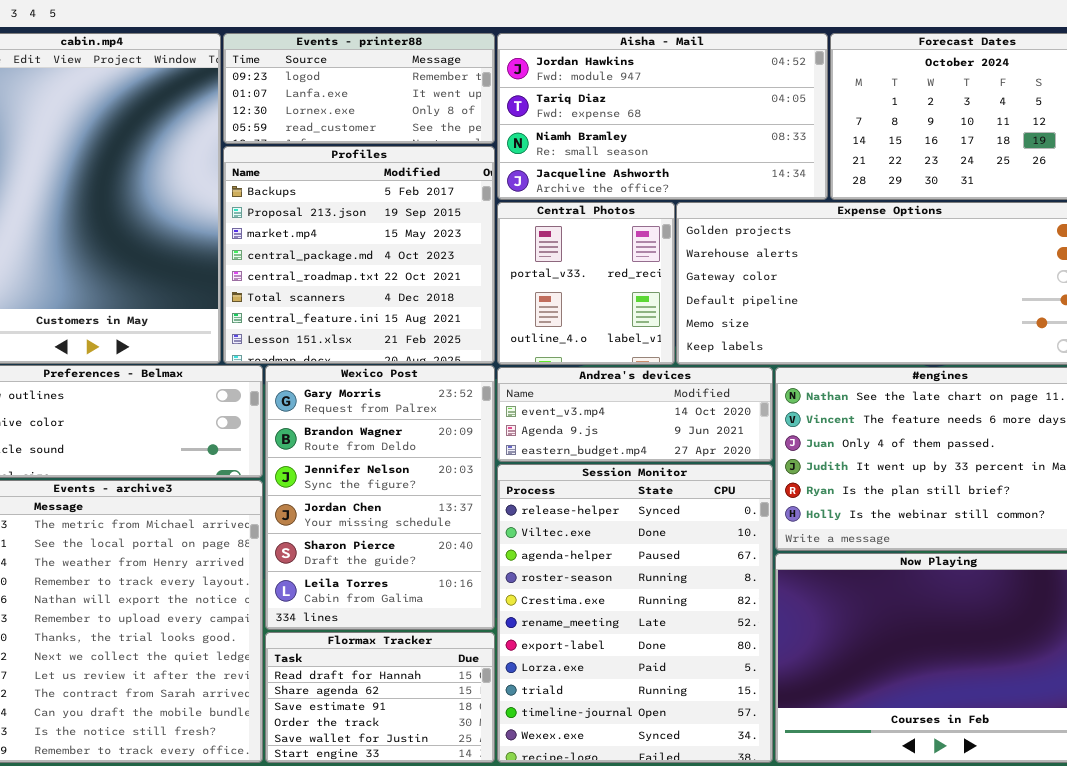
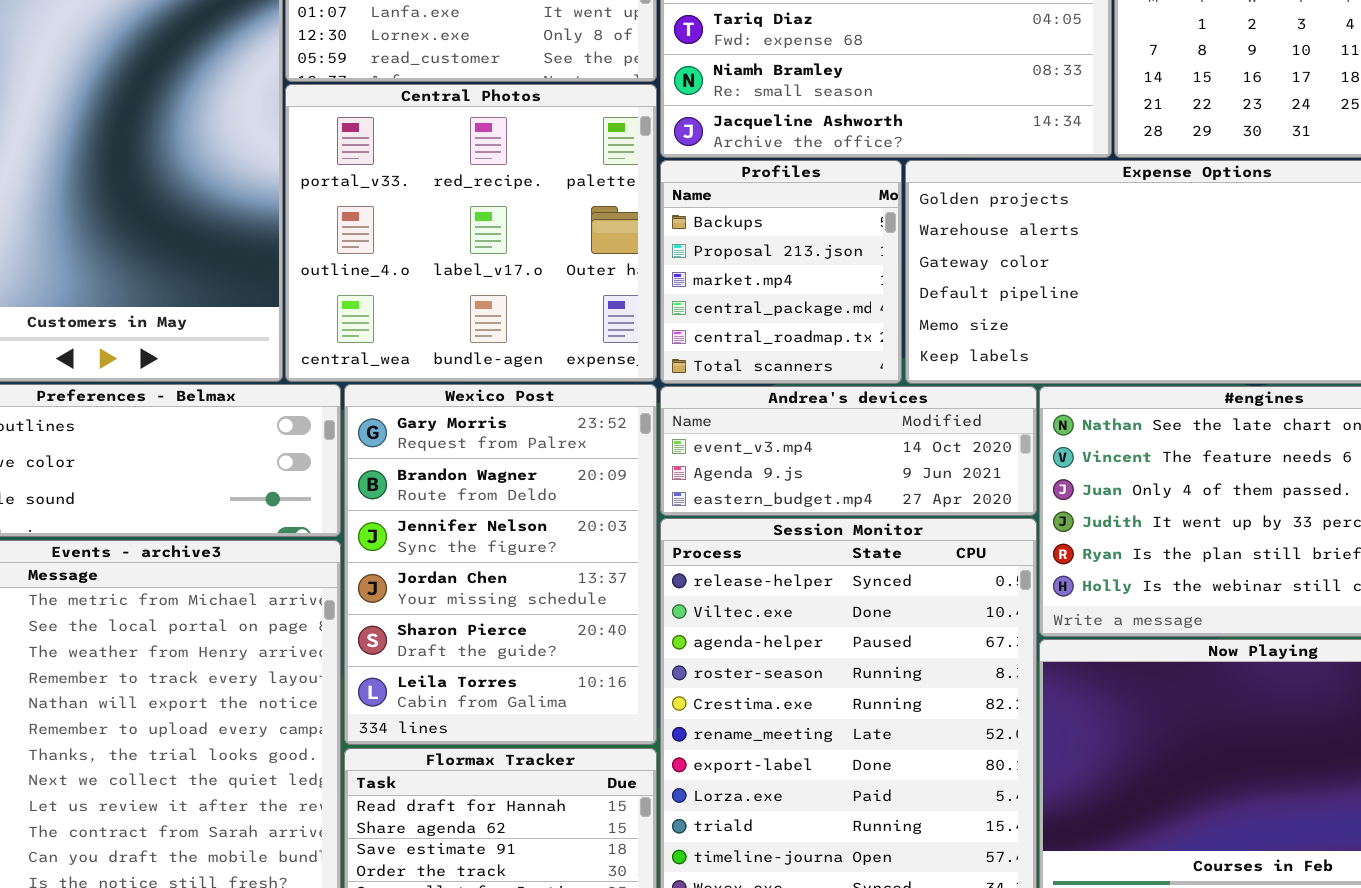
Profiles: [223,146,495,364] -> [660,160,902,384], moved, resized
Central Photos: [497,202,675,365] -> [285,84,657,382], moved, resized

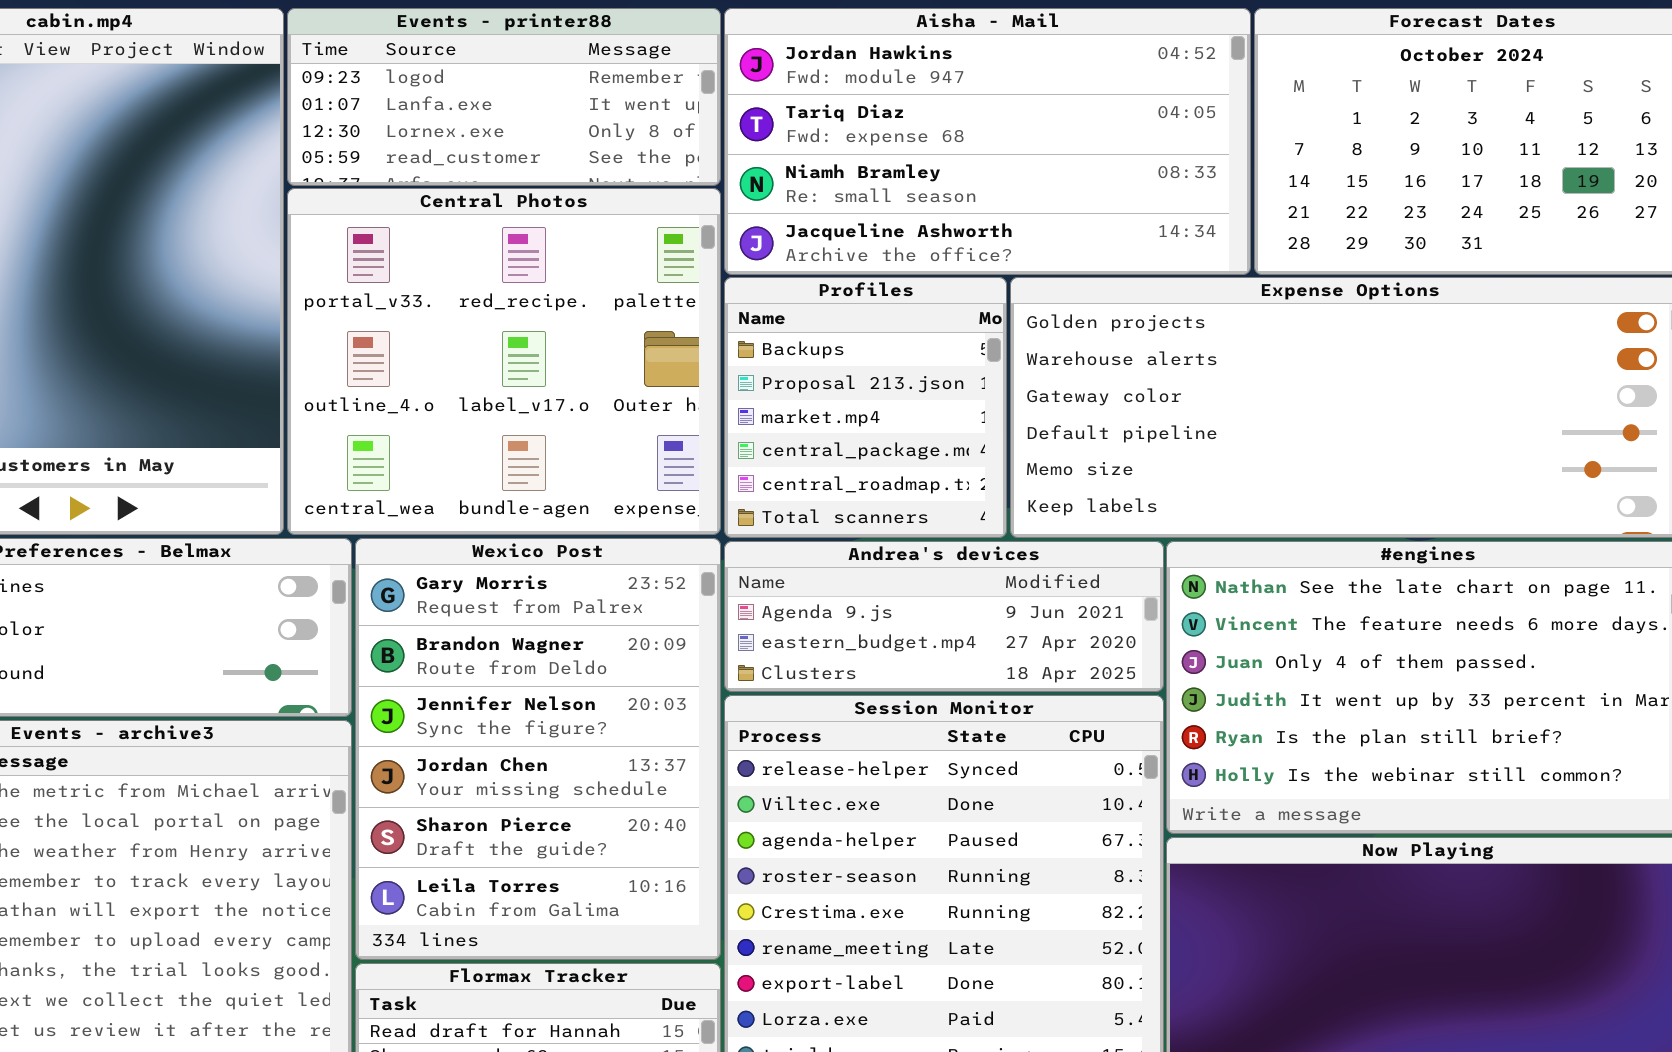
Andrea's devices: [660,386,1037,516] -> [724,541,1164,692], scrolled down 1 row

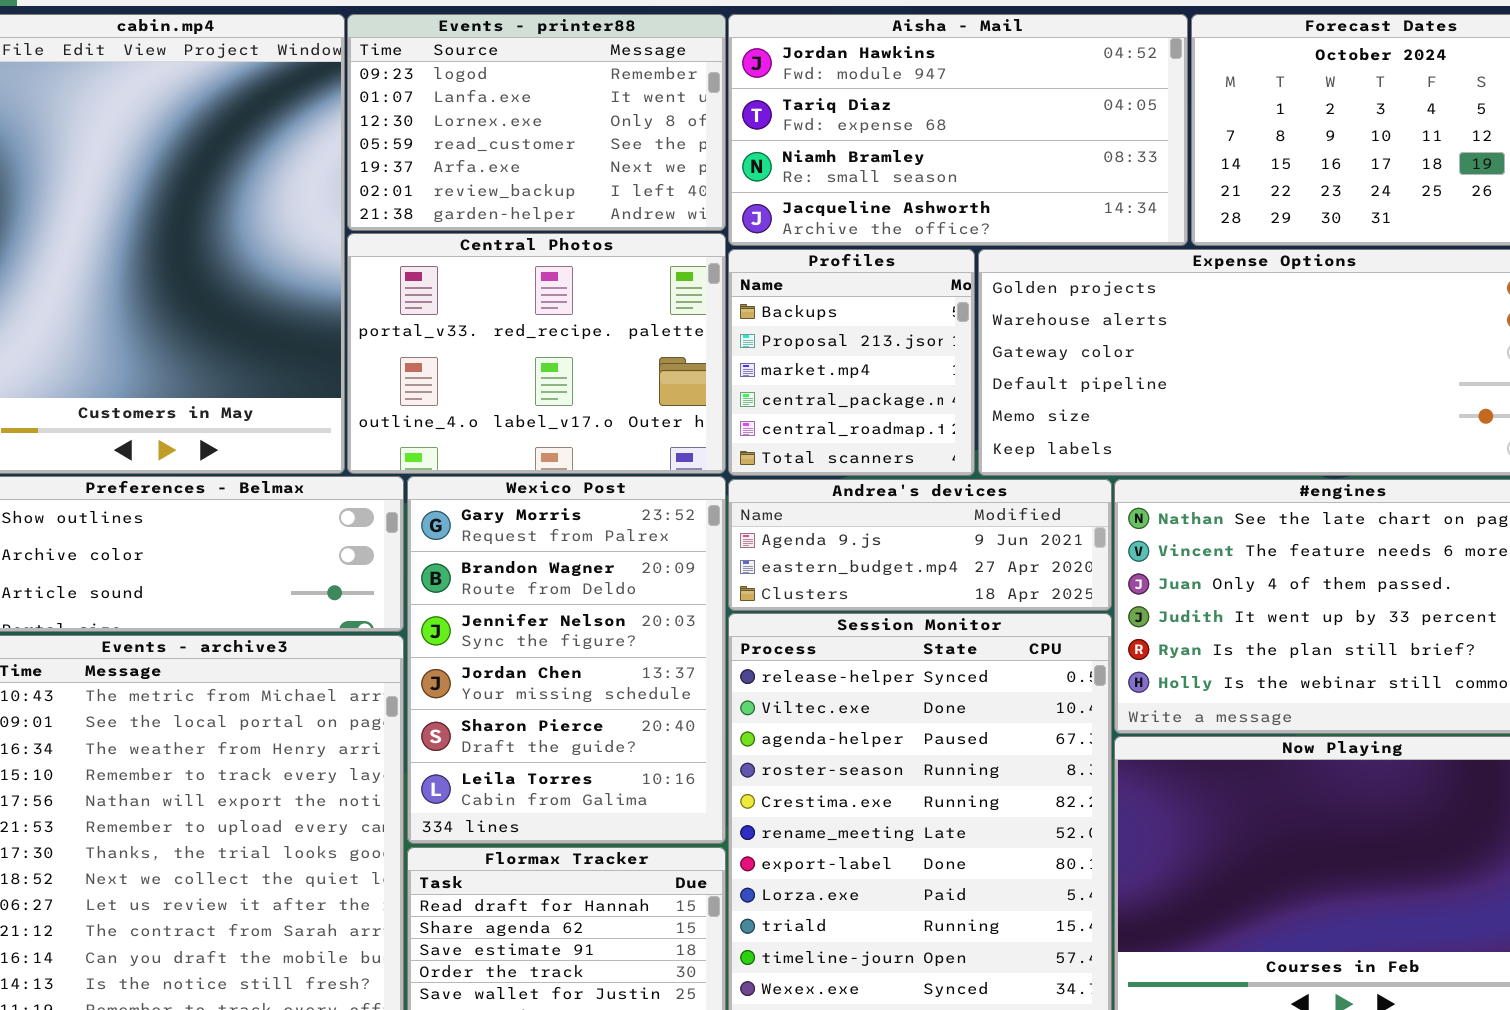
Events - printer88: [287,8,721,186] -> [347,14,726,231], resized
Central Photos: [287,188,721,535] -> [347,233,726,474], resized

